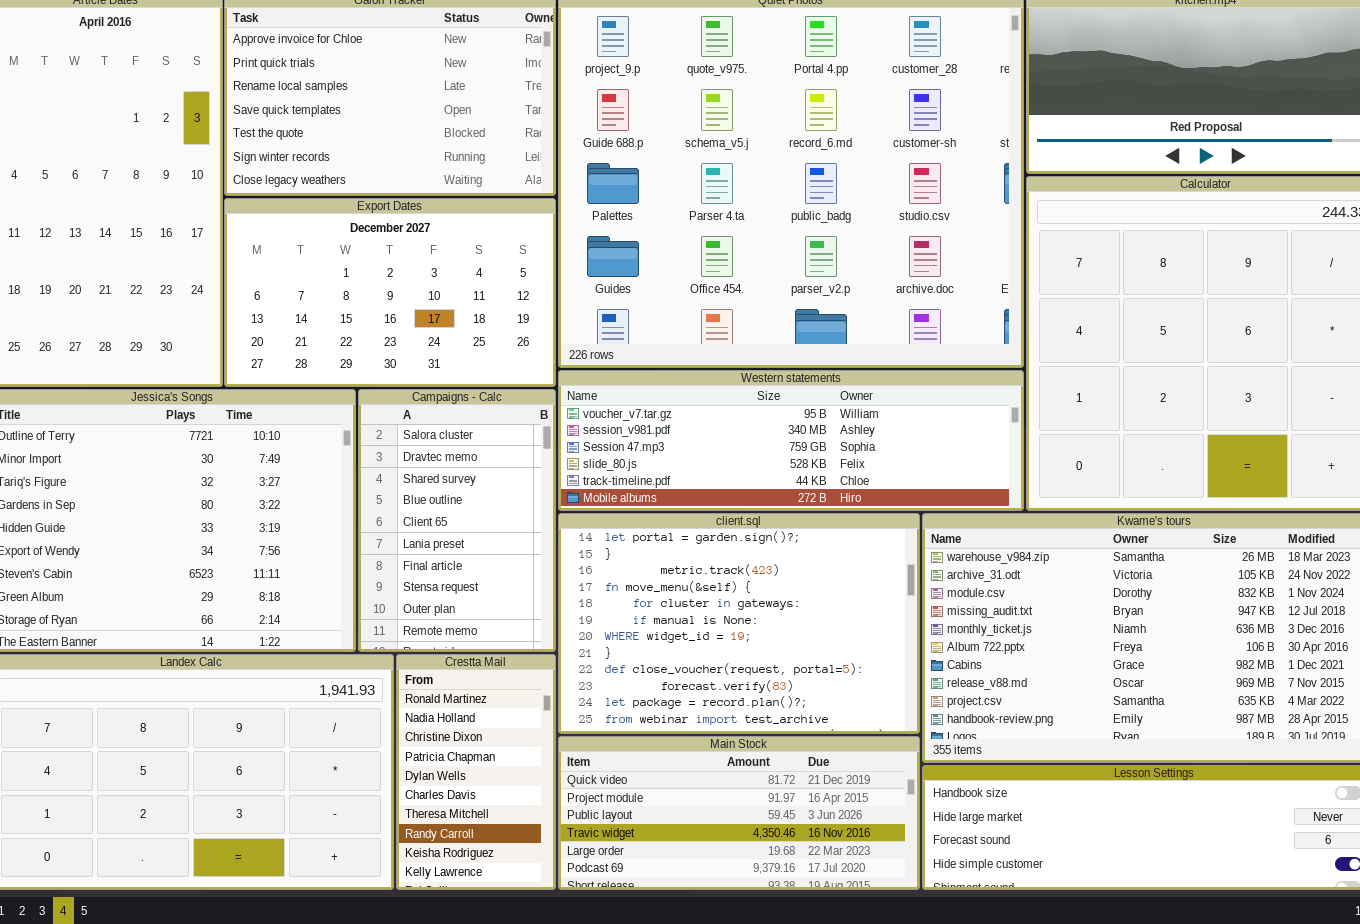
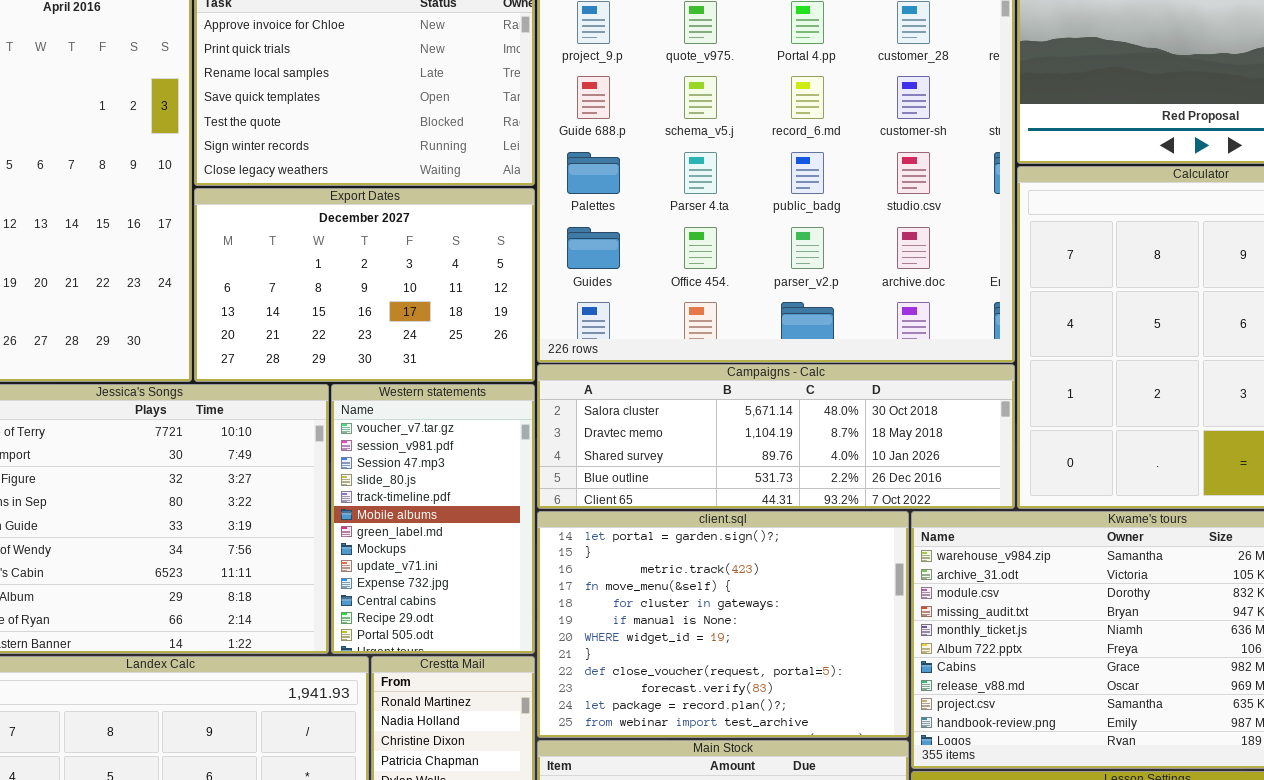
Western statements: [558,370,1024,511] -> [331,384,535,654], moved, resized
Campaigns - Calc: [358,389,556,652] -> [537,364,1015,509], moved, resized

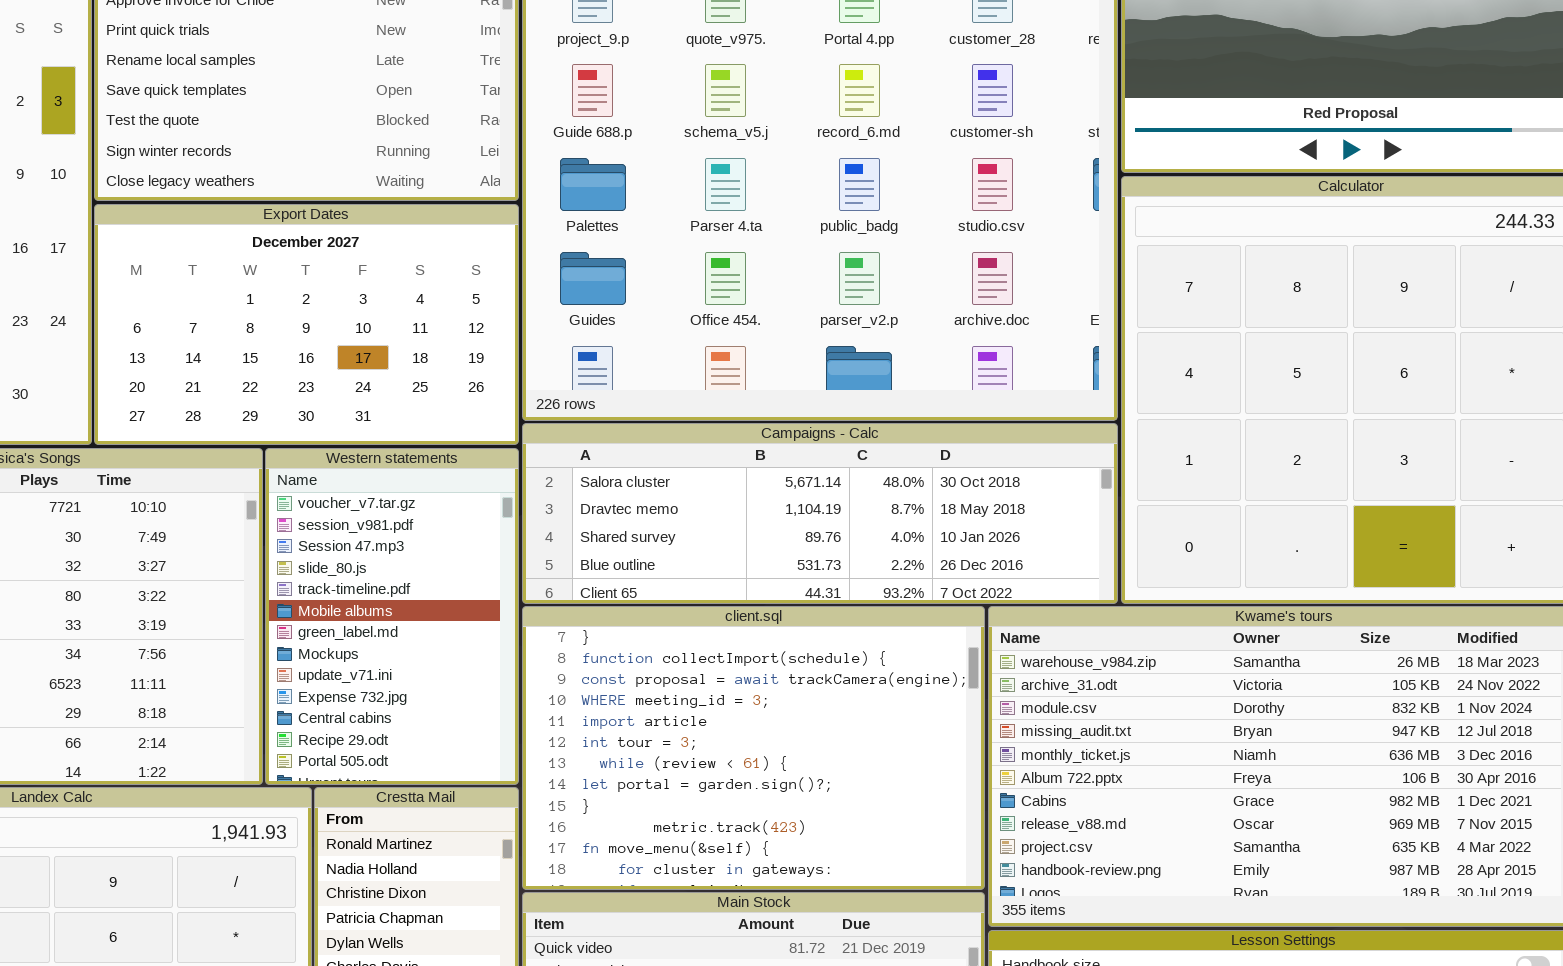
client.sql: [537,511,909,738] -> [522,606,985,890], scrolled up 7 rows

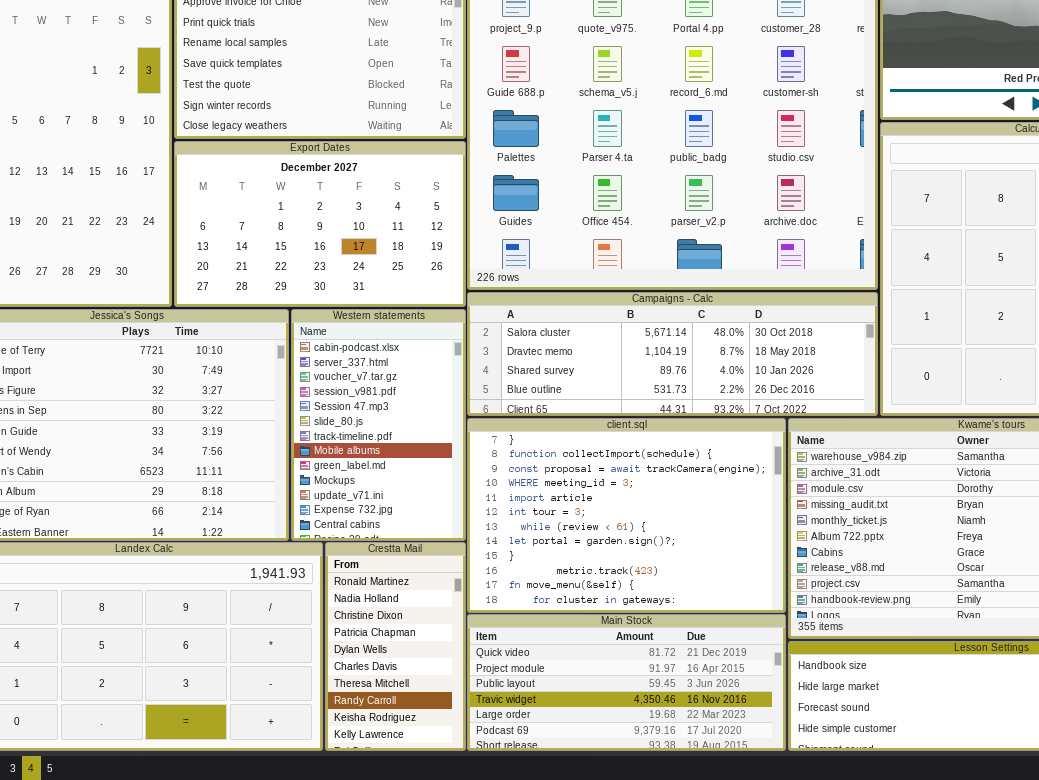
Western statements: [265,448,519,785] -> [291,309,466,541], scrolled up 2 rows

